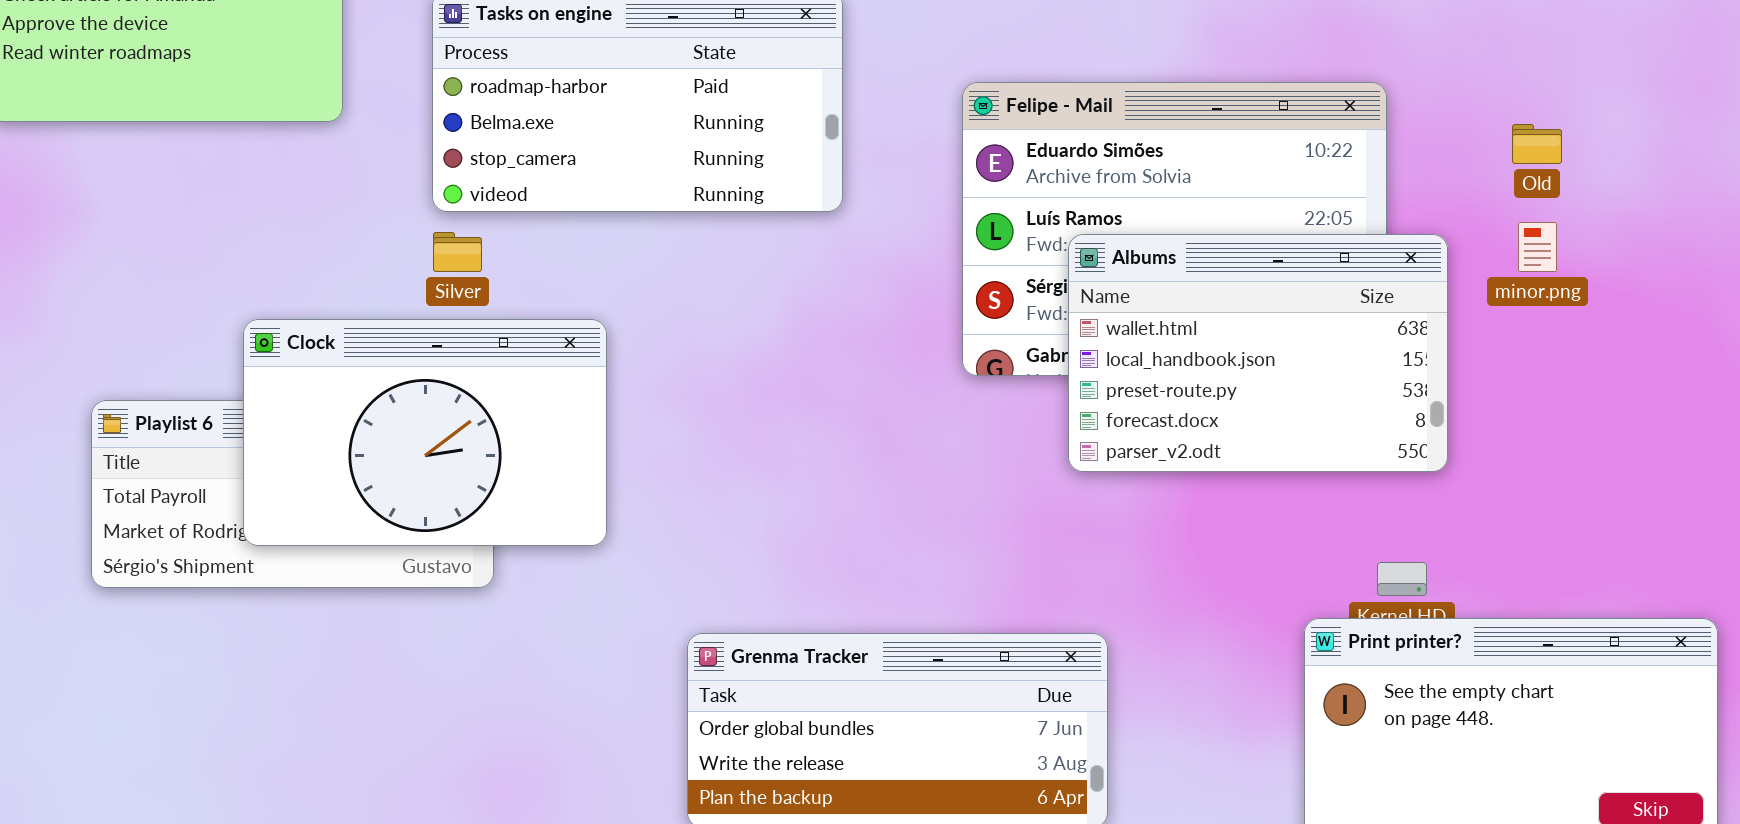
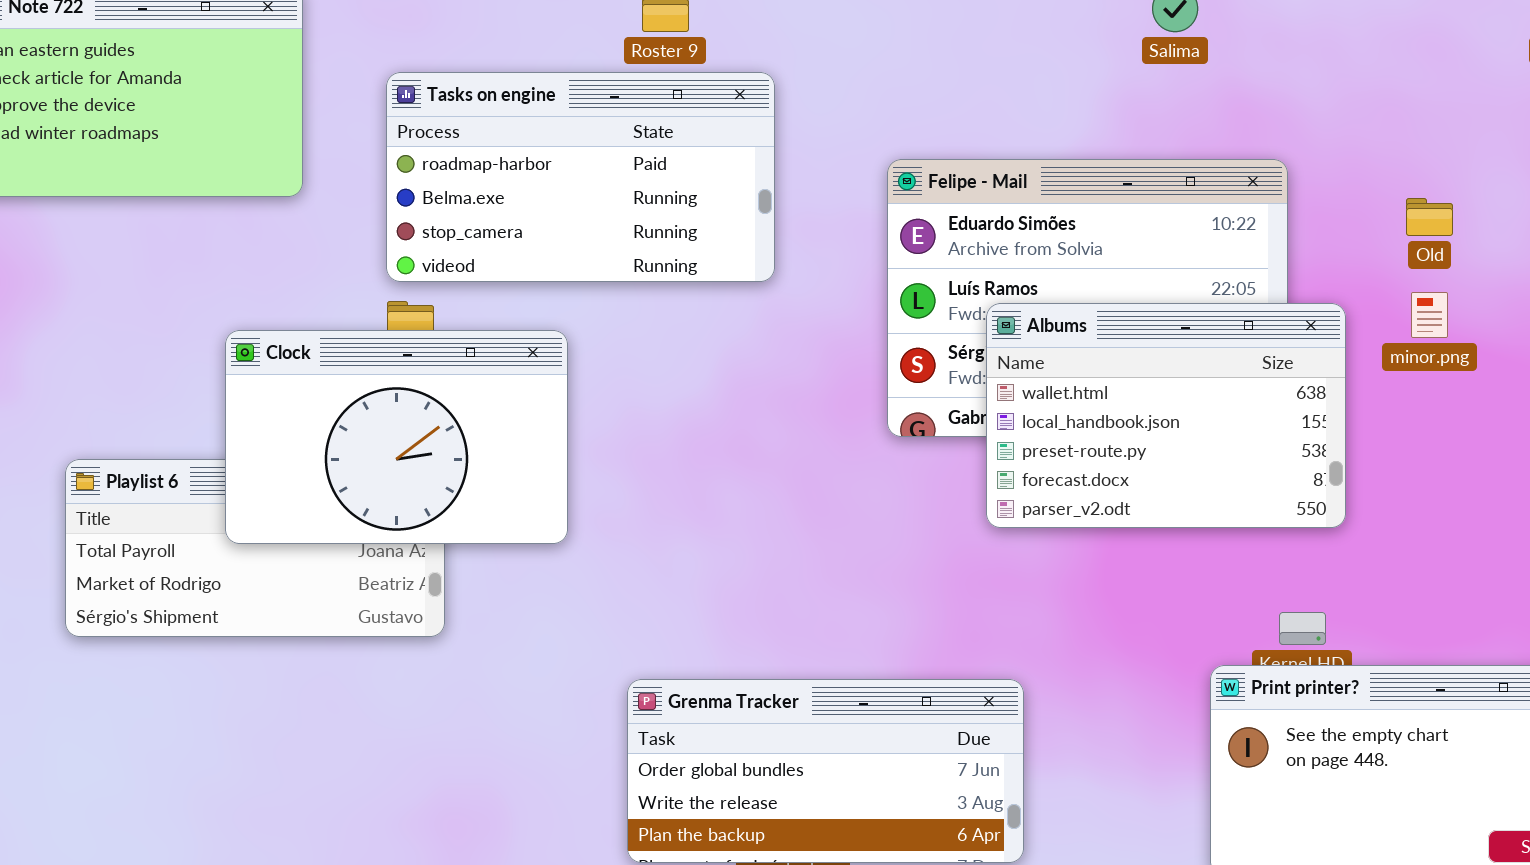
Clock: [243,319,607,546] -> [225,330,568,544], moved

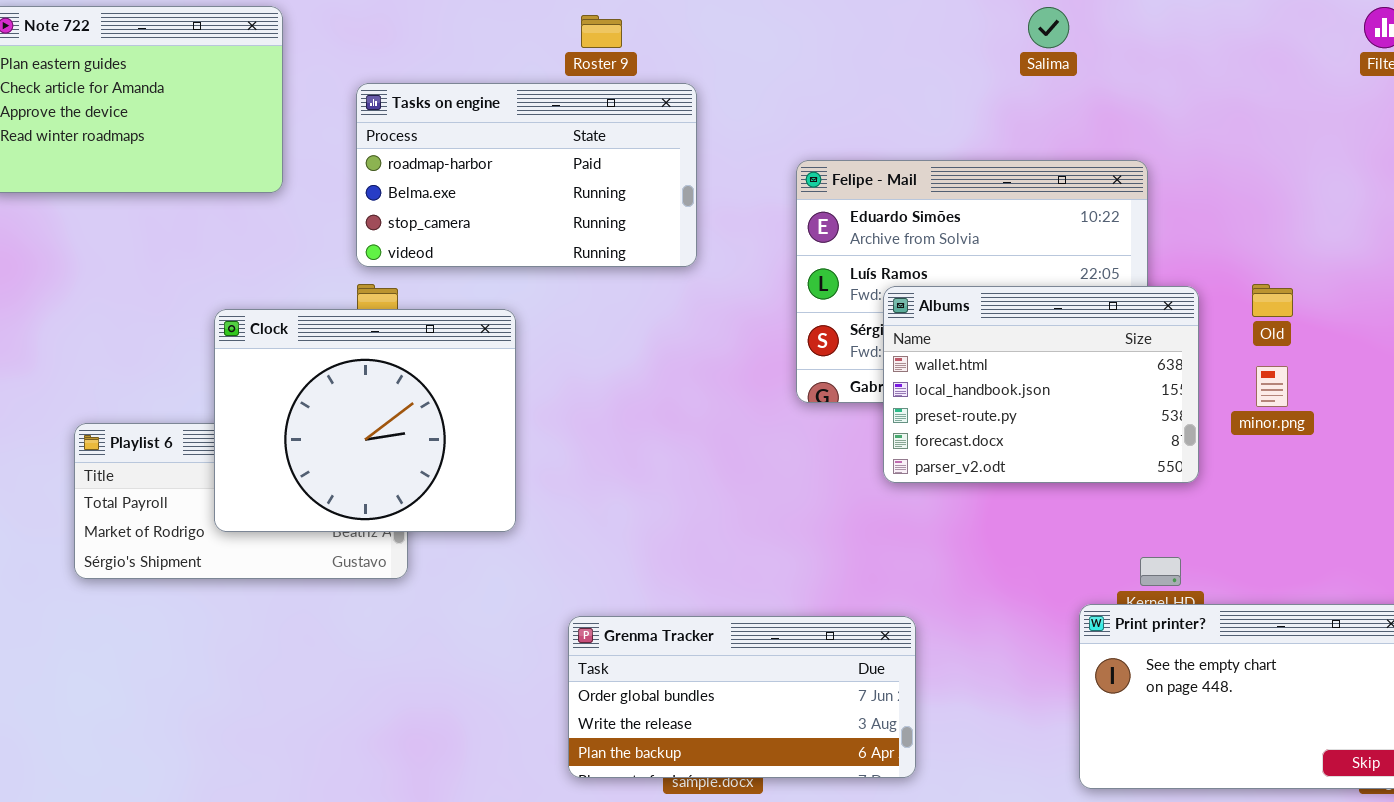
Old: [1406,198,1453,236] -> [1252,284,1293,317], moved
minor.png: [1411,292,1448,338] -> [1256,366,1288,407], moved
Clock: [225,330,568,544] -> [214,309,516,532], resized

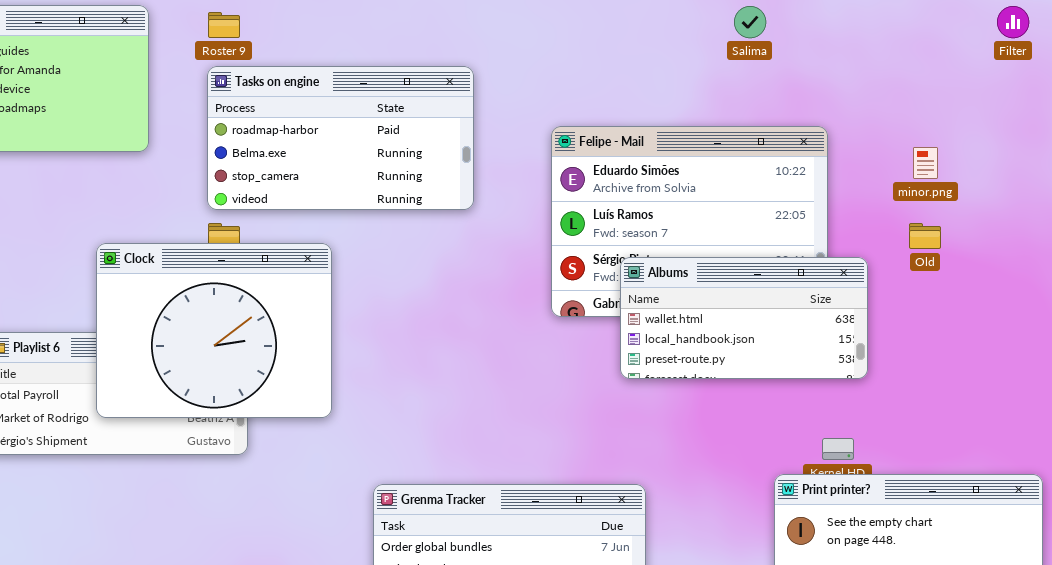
Roster 9: [581,15,622,48] -> [208,12,240,38], moved
Albums: [883,286,1199,483] -> [620,257,868,379], resized
minor.png: [1256,366,1288,407] -> [913,147,938,179], moved

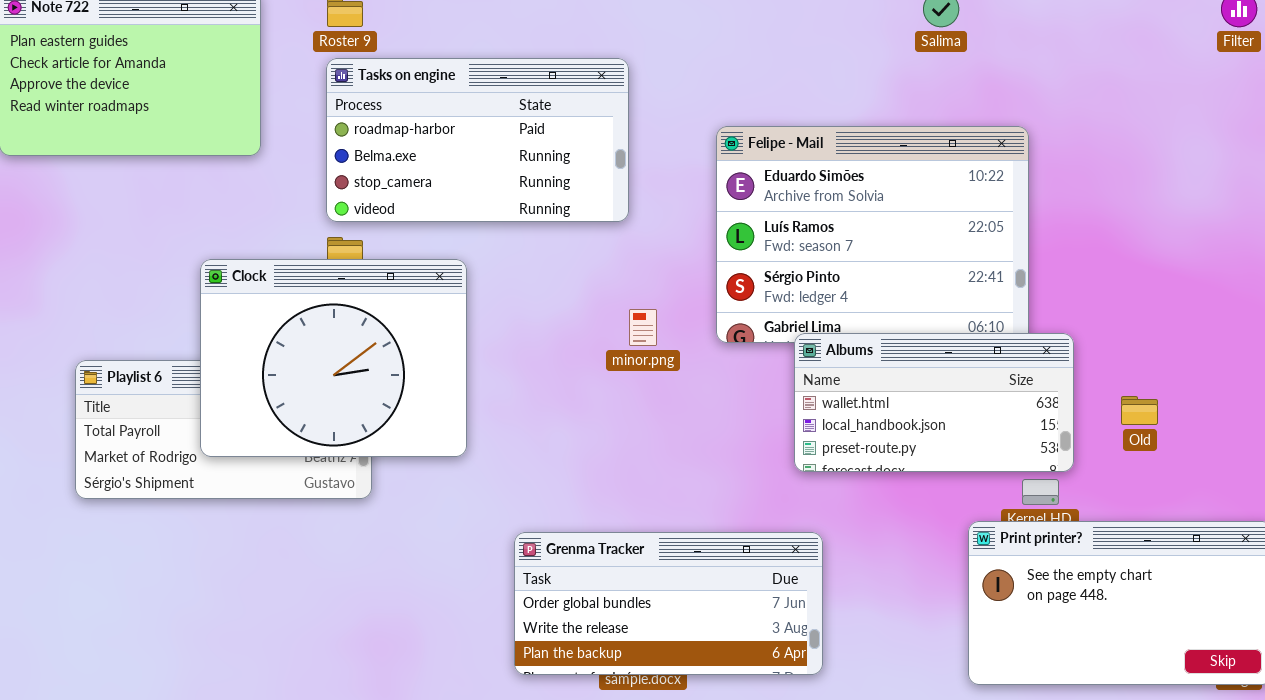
minor.png: [913,147,938,179] -> [629,309,657,346], moved
Old: [909,223,941,249] -> [1121,396,1158,425], moved
Albums: [620,257,868,379] -> [794,333,1074,472], moved

